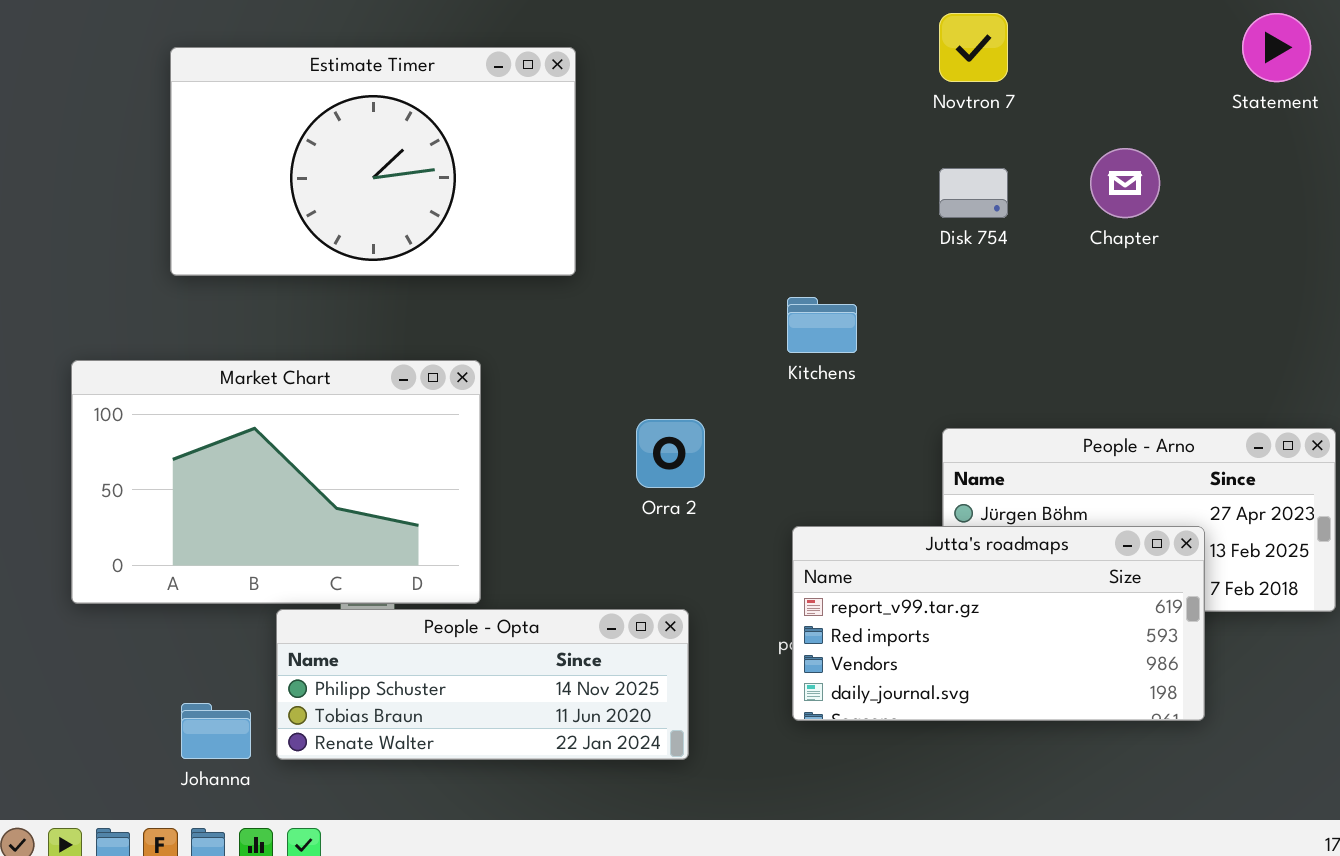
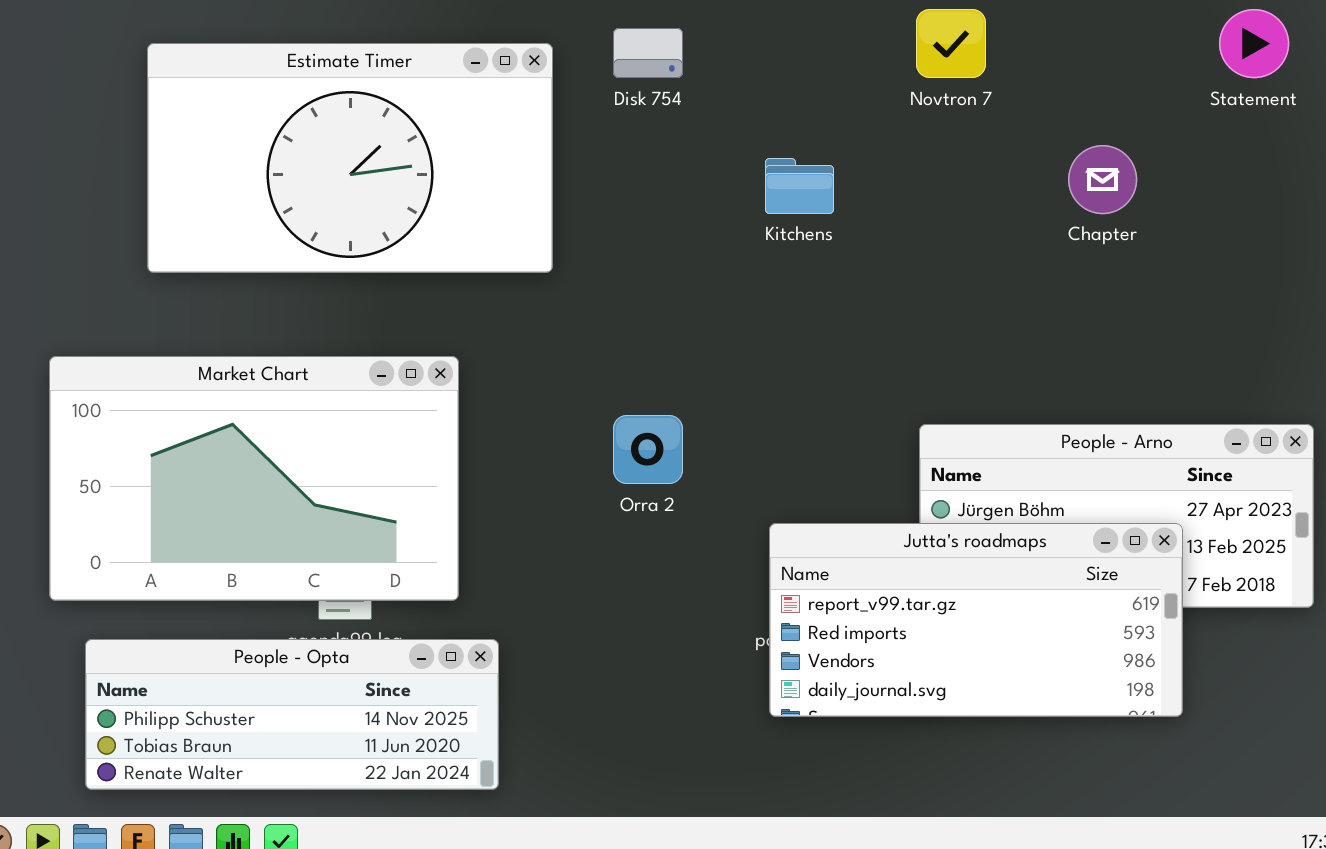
Disk 754: [939,168,1008,218] -> [613,28,683,78], moved
Kitchens: [787,297,857,353] -> [765,158,834,214], moved
People - Opta: [276,609,689,760] -> [85,639,499,790], moved

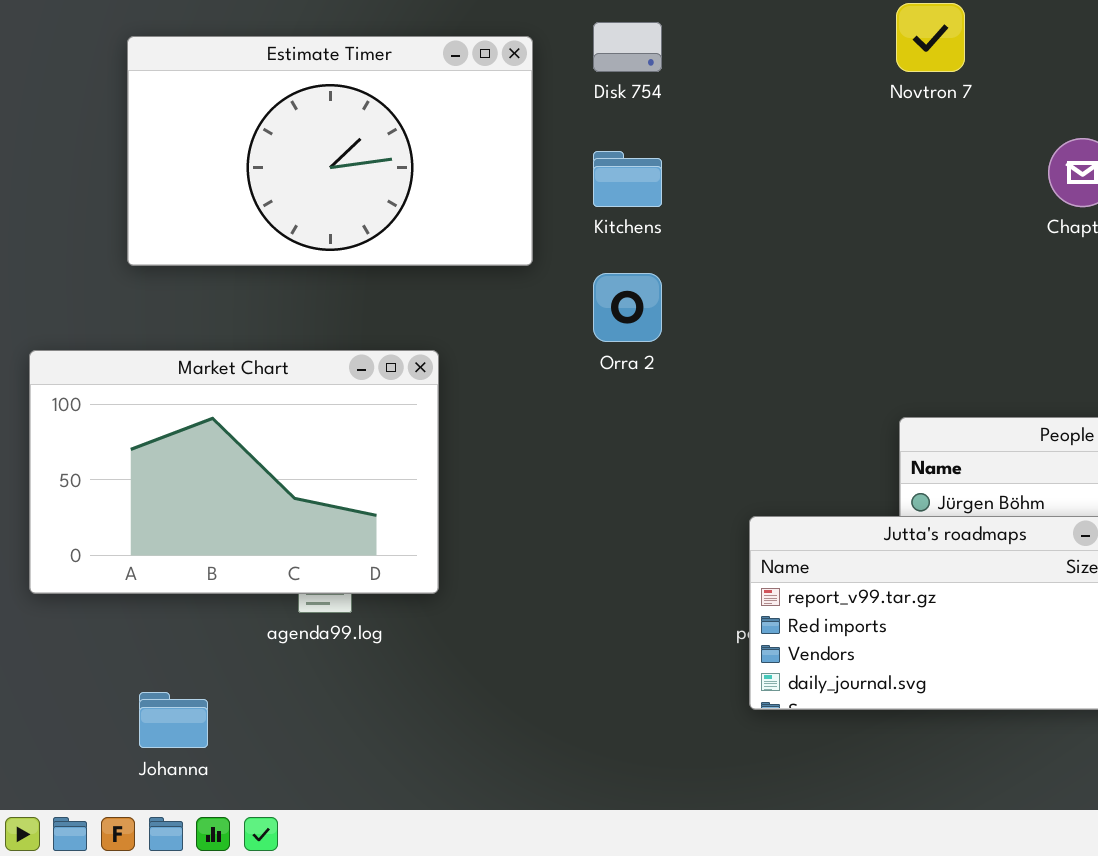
Kitchens: [765,158,834,214] -> [593,151,662,207], moved
Orra 2: [613,415,683,484] -> [593,273,662,342], moved
People - Opta: [85,639,499,790] -> none, closed

